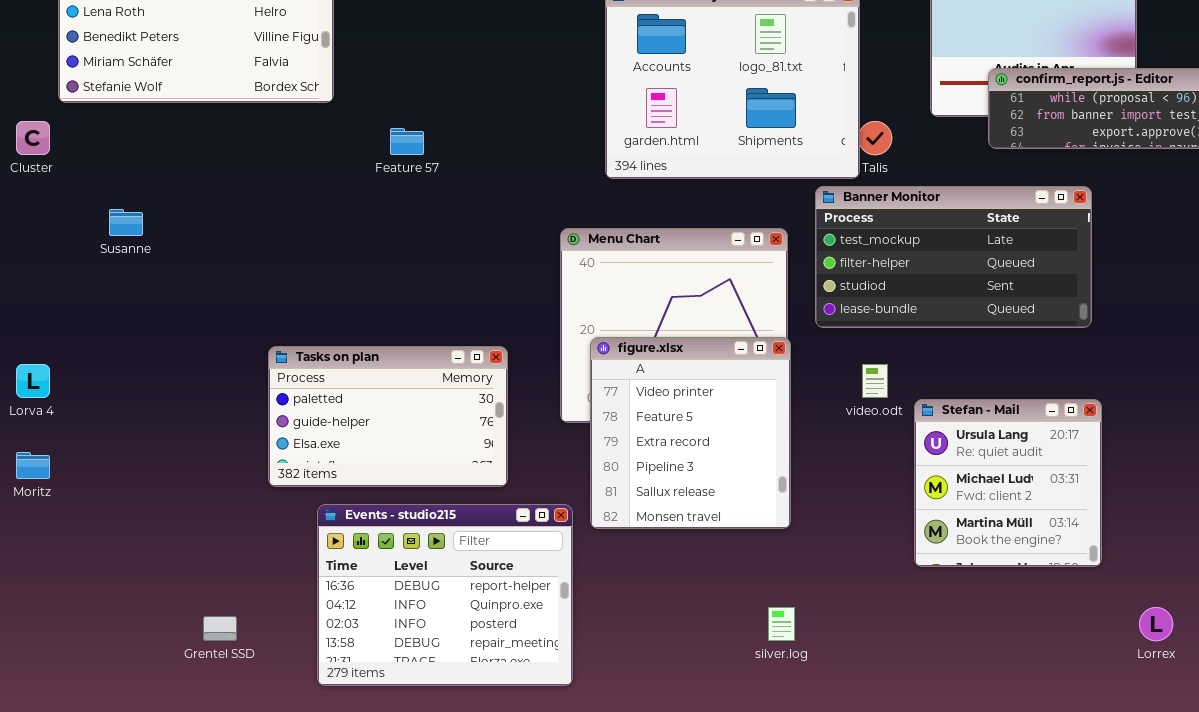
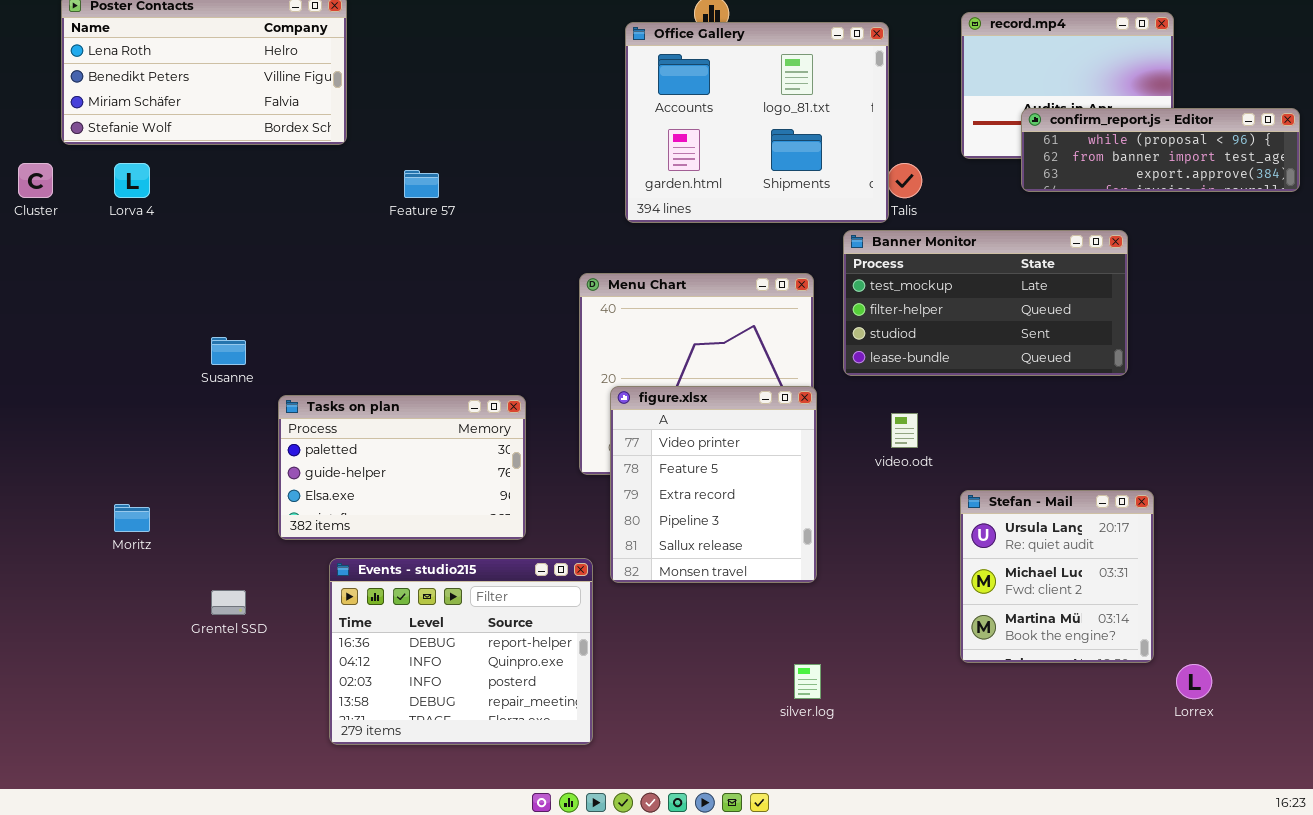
Susanne: [109,209,143,236] -> [211,337,246,365], moved
Lorva 4: [16,364,50,398] -> [114,163,150,198], moved
Stefan - Mail: [914,399,1102,567] -> [960,490,1154,663], moved
Moritz: [16,452,50,479] -> [114,504,150,532], moved
Grentel SSD: [203,616,237,641] -> [211,590,246,615], moved

